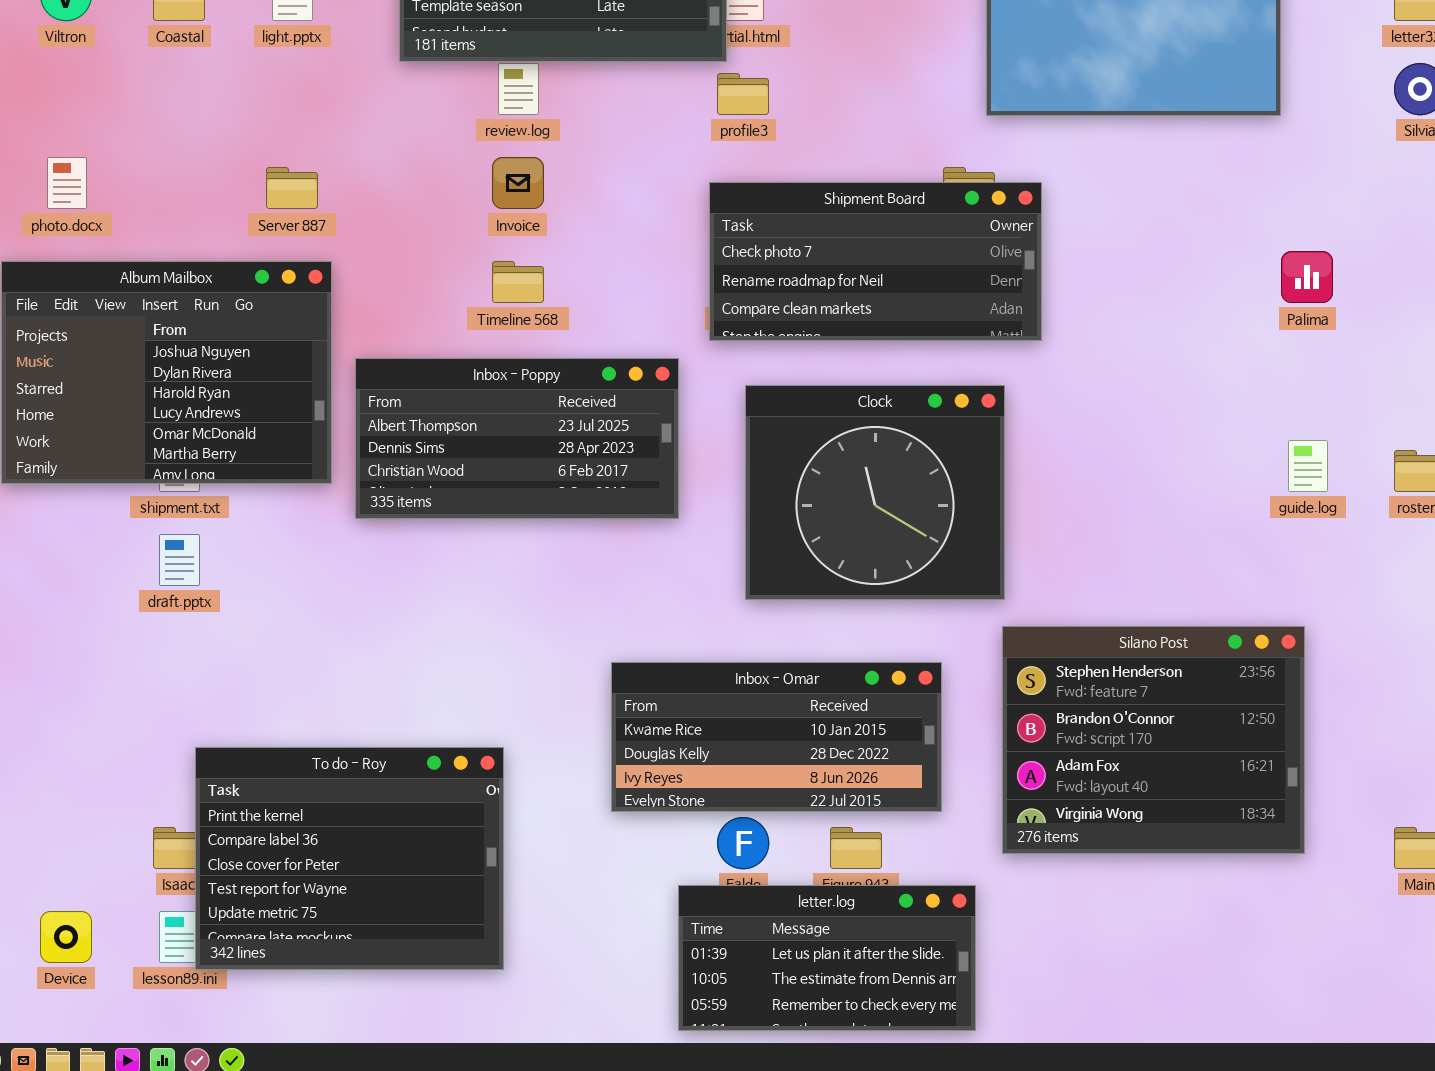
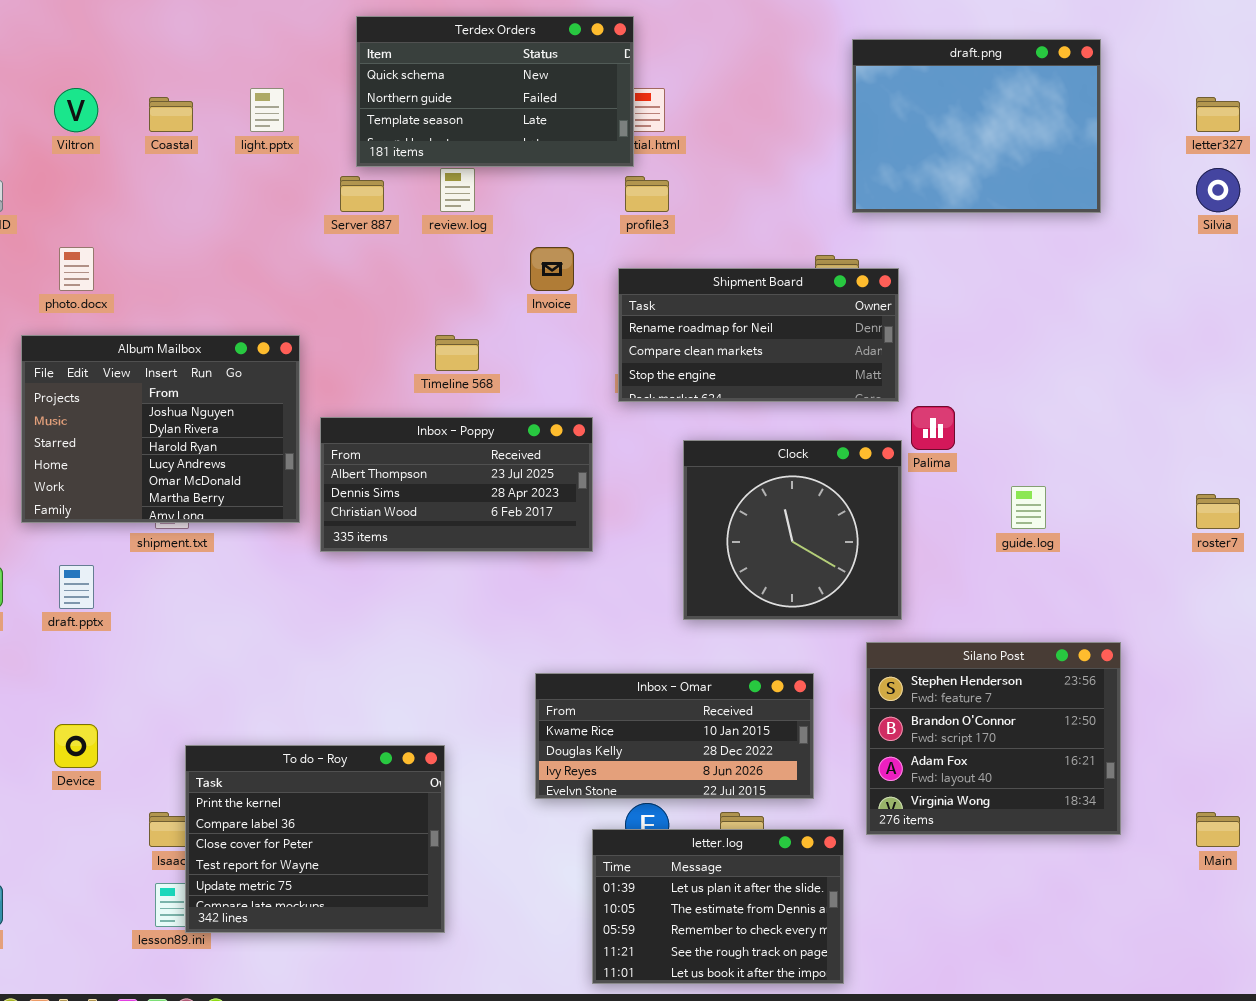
Invoice: [492,157,544,209] -> [530,247,574,291], moved
Server 887: [266,167,318,209] -> [340,176,384,212], moved
Shipment Board: [709,182,1042,341] -> [618,268,899,402], scrolled down 1 row
Palima: [1281,251,1333,303] -> [911,406,955,450], moved
Clock: [745,385,1005,600] -> [683,440,902,620], moved
guide.log: [1288,440,1328,492] -> [1011,486,1046,529], moved
draft.pptx: [159,534,200,586] -> [59,565,94,609], moved
letter.log: [678,885,976,1031] -> [592,829,844,984], resized
Device: [40,911,92,963] -> [54,724,98,768], moved

